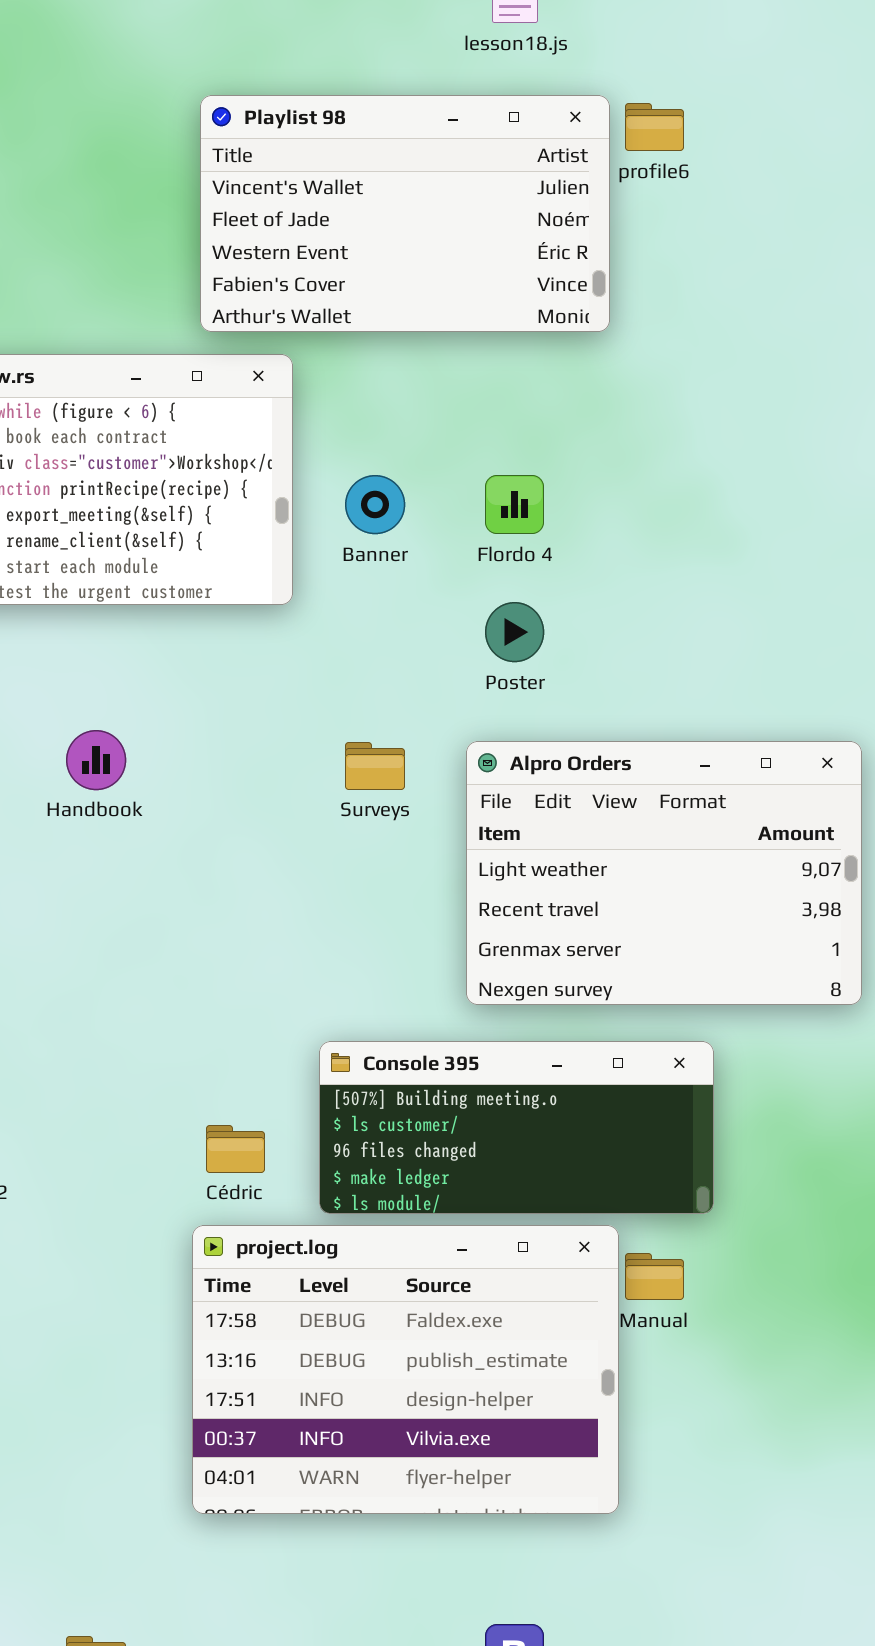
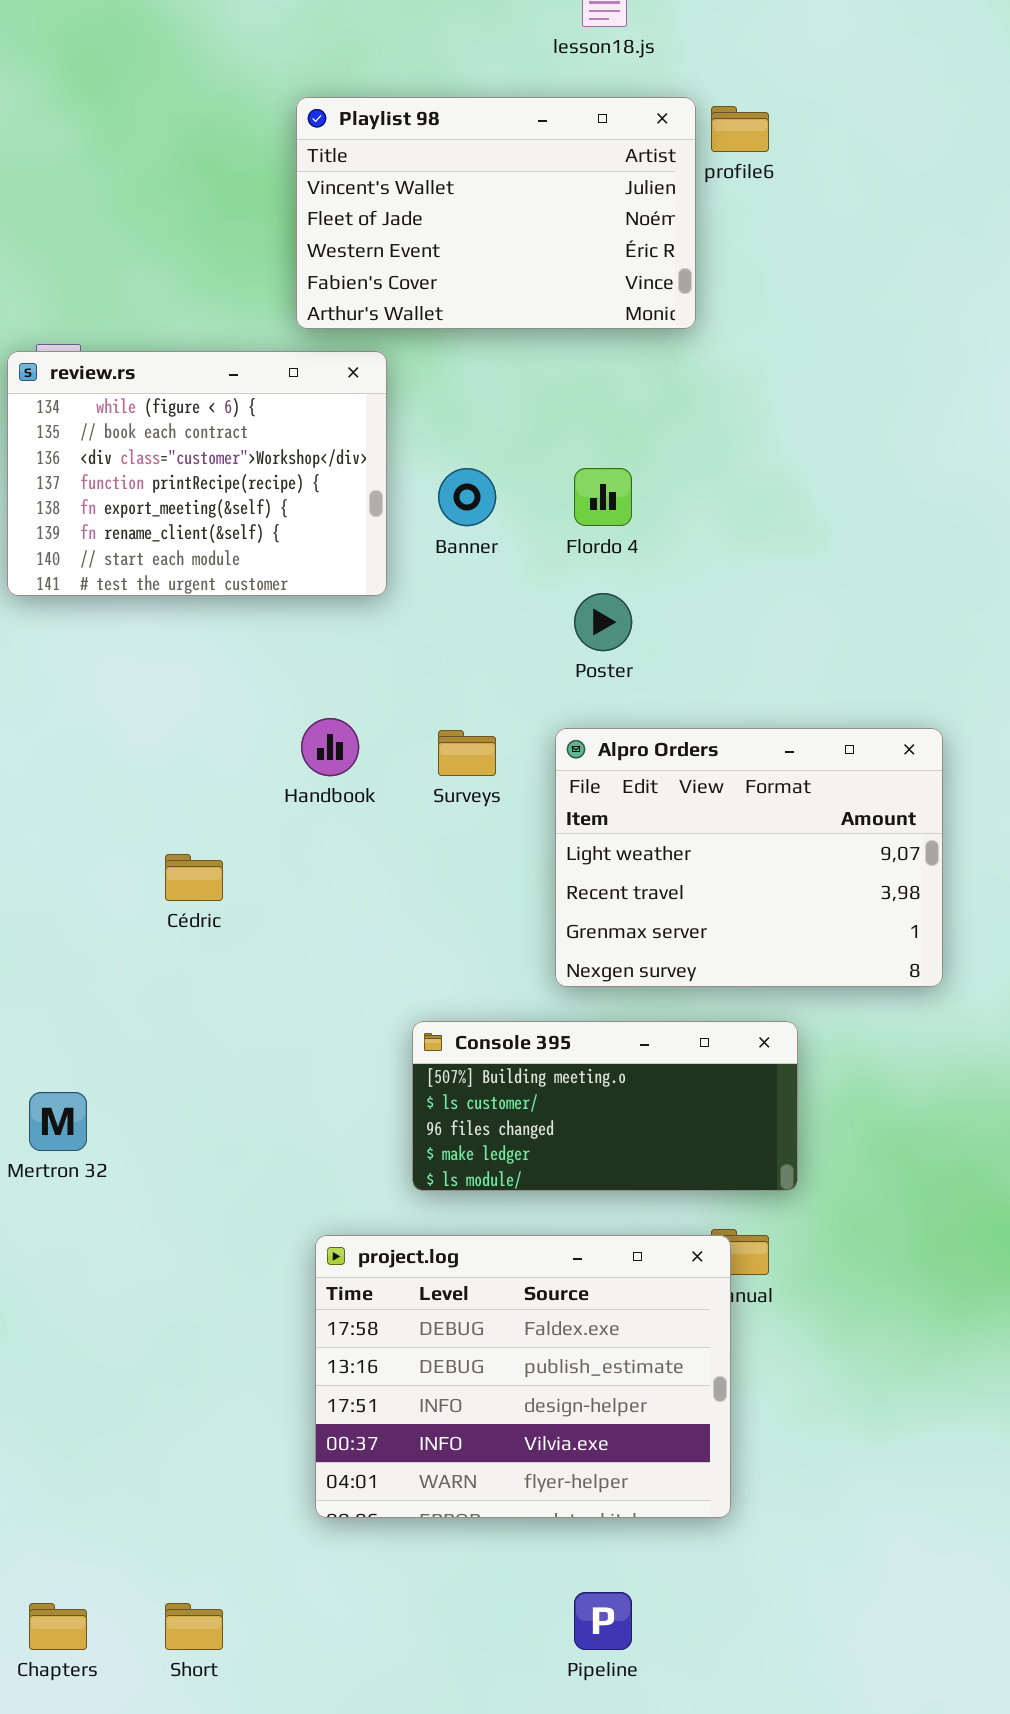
Handbook: [66,730,126,790] -> [301,718,359,776], moved
Cédric: [206,1125,265,1173] -> [165,854,223,901], moved
project.log: [192,1225,619,1514] -> [315,1235,731,1518], moved

